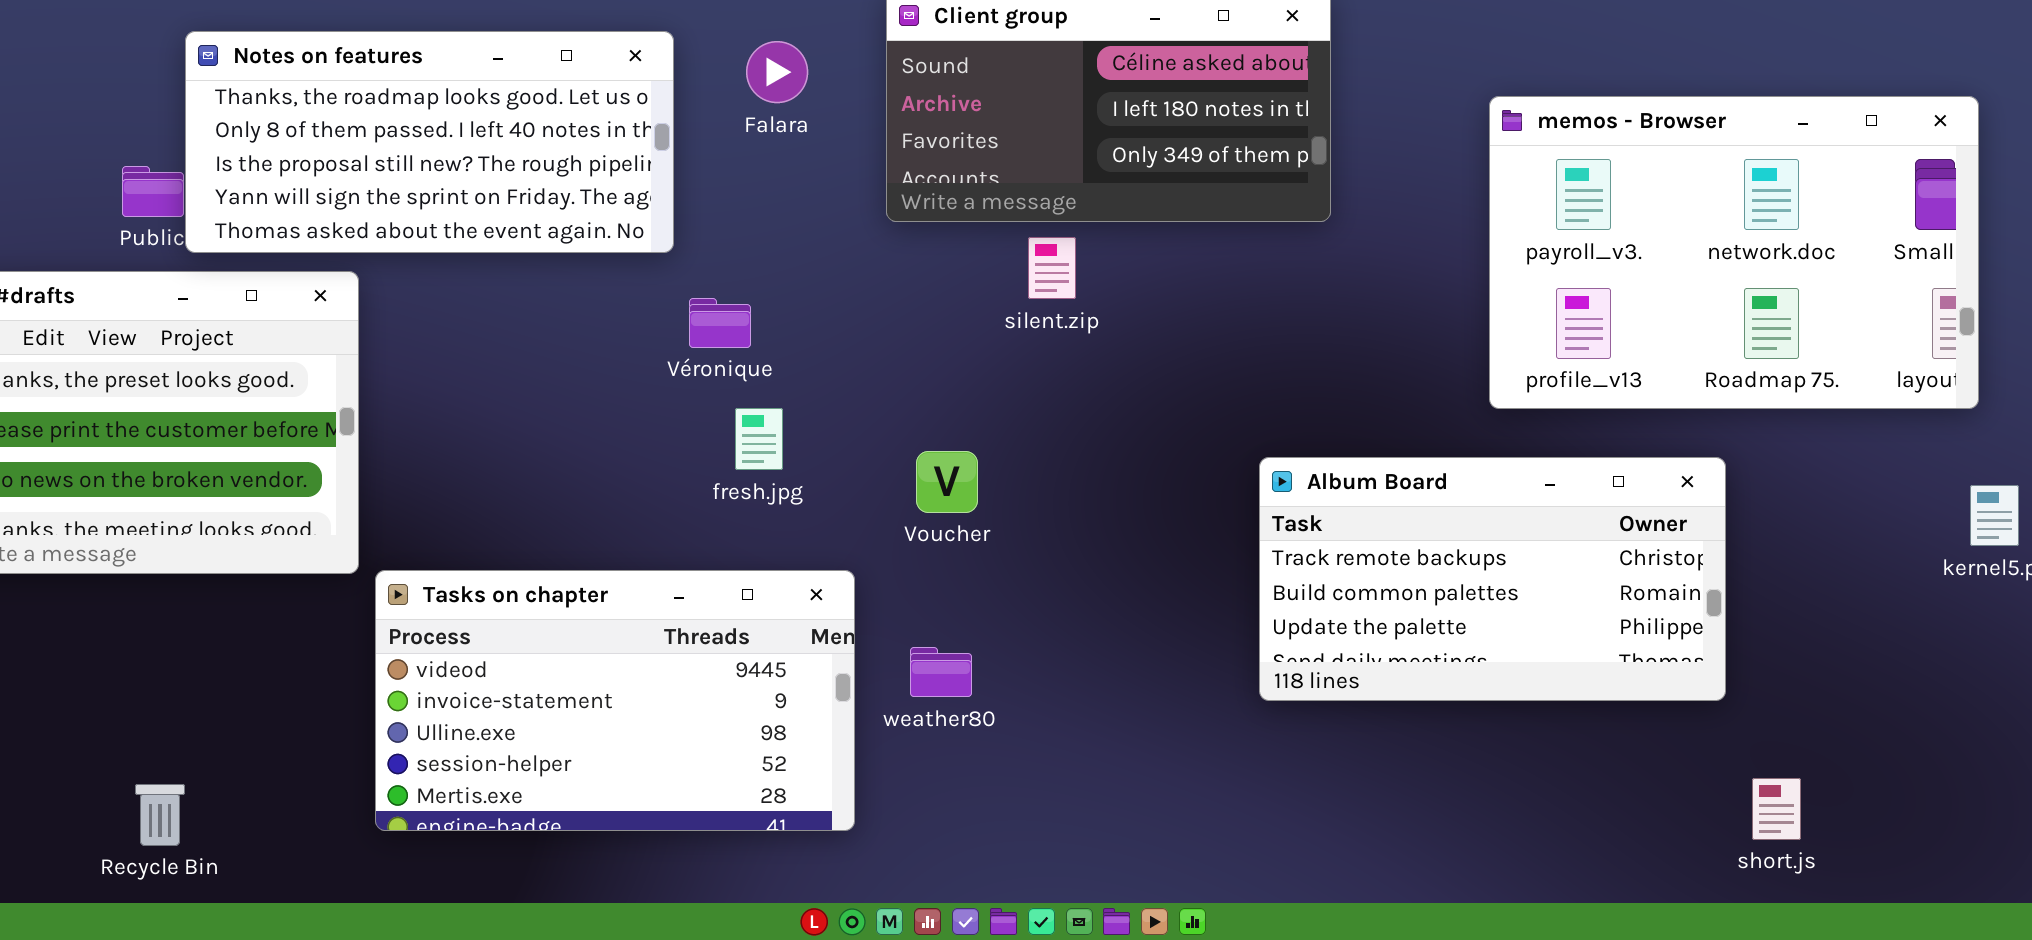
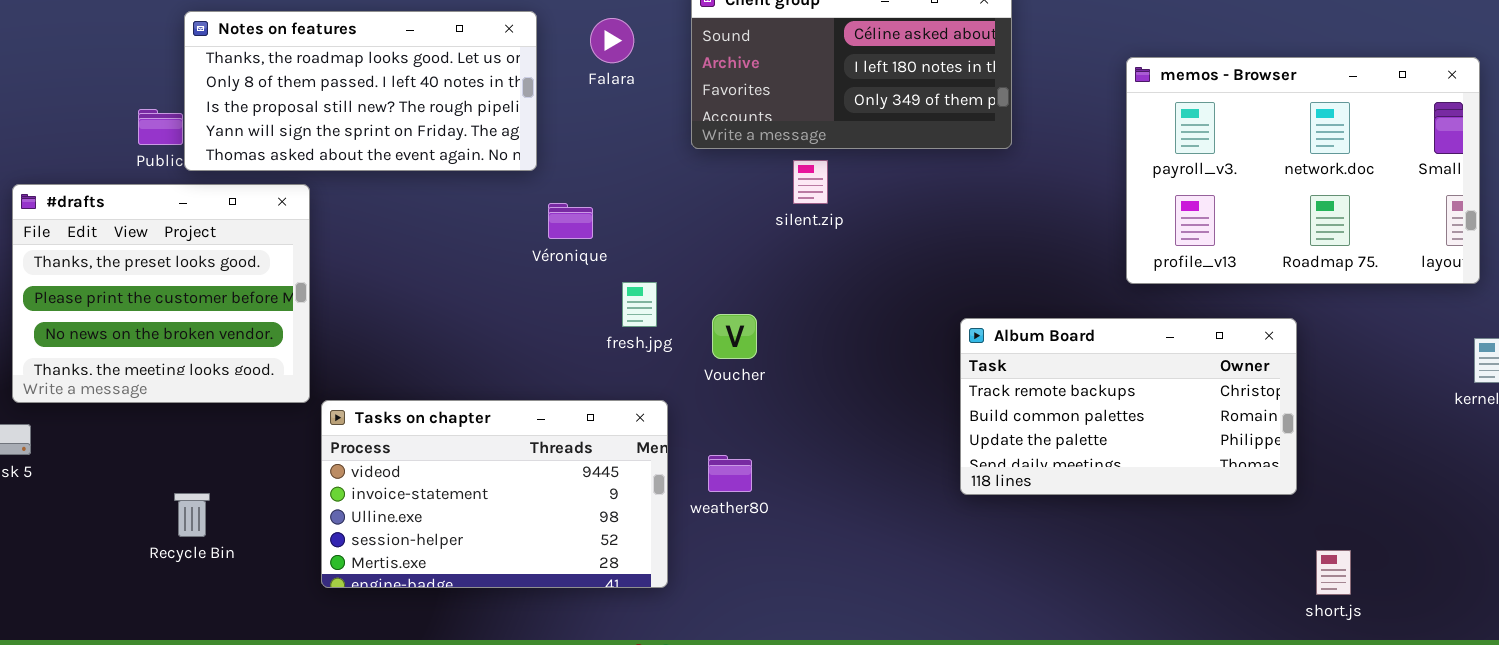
fresh.jpg: [735,408,783,470] -> [622,282,657,327], moved
Recycle Bin: [135,784,185,846] -> [174,493,210,537], moved

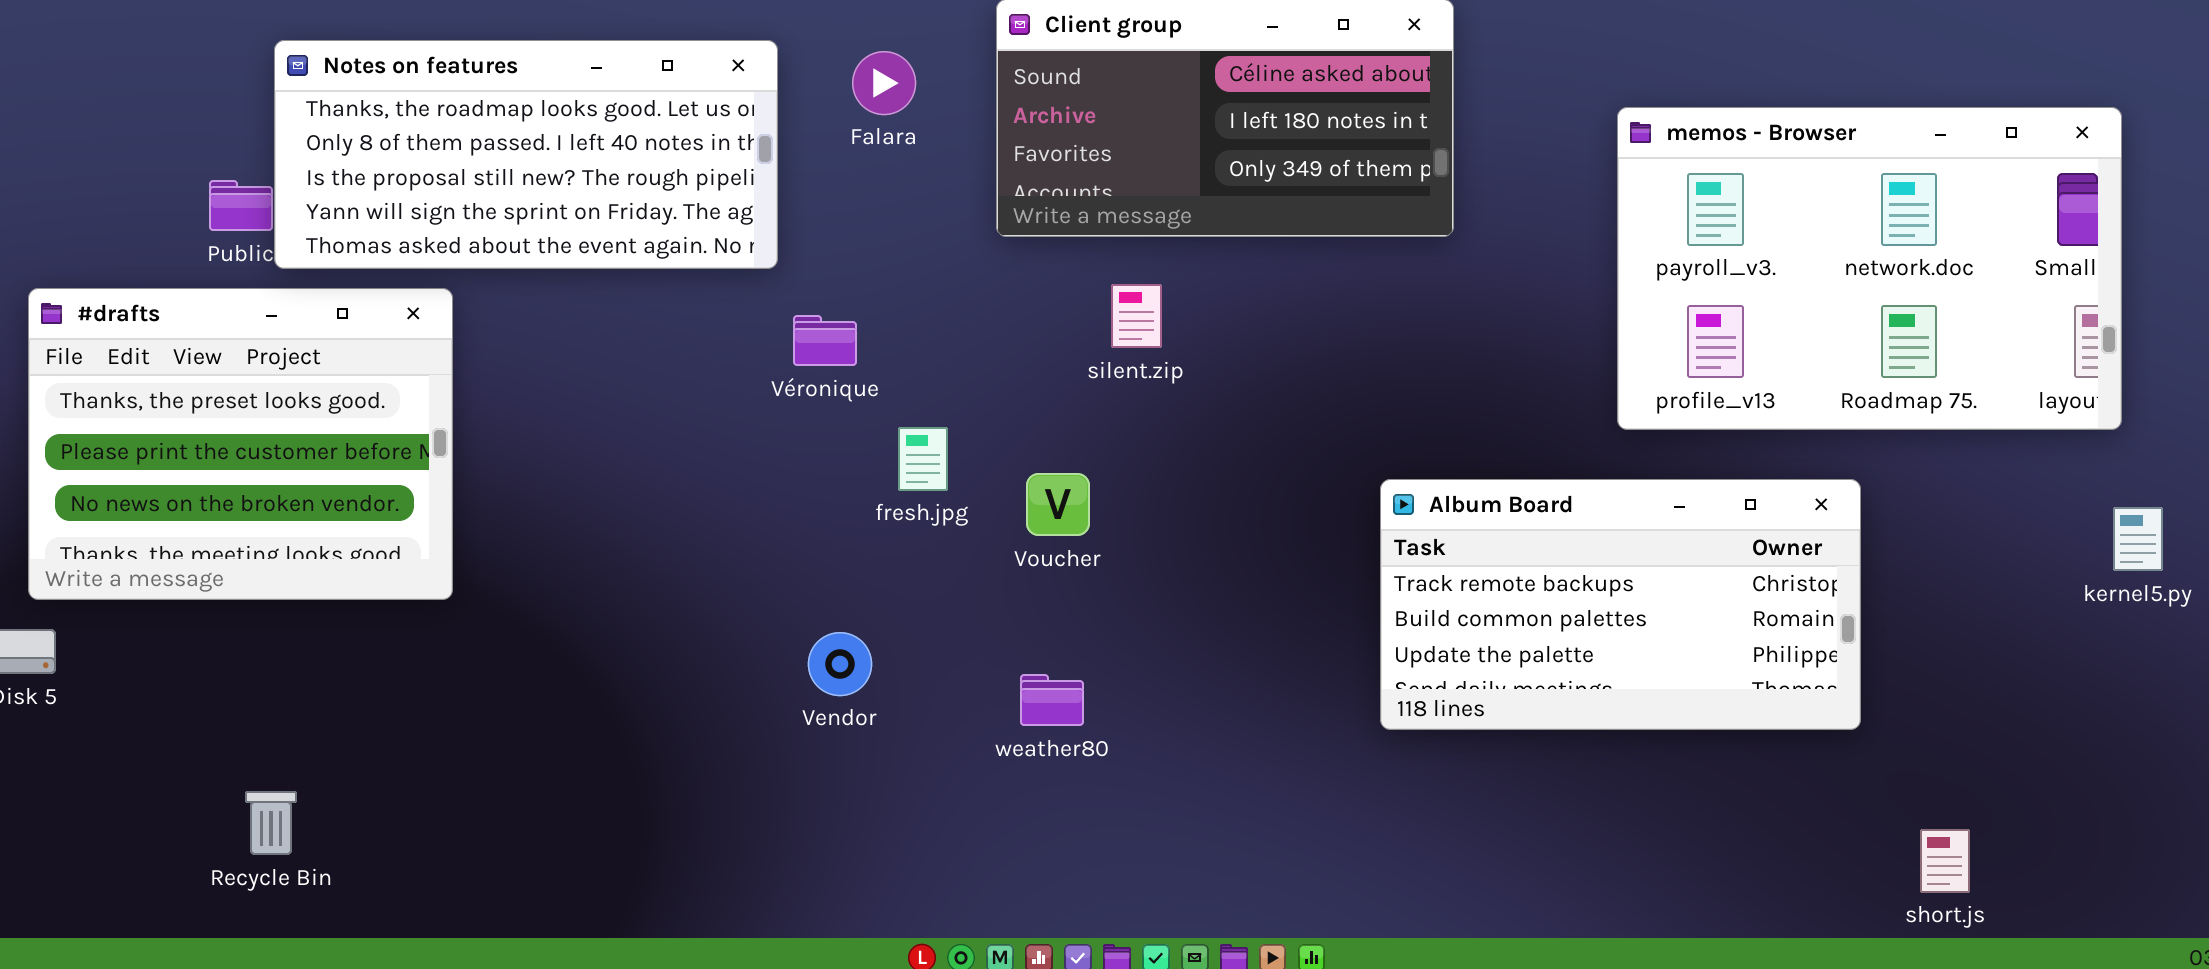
silent.zip: [793,160,828,204] -> [1111,284,1162,348], moved
Tasks on chapter: [321,400,668,588] -> none, closed
Recycle Bin: [174,493,210,537] -> [245,791,297,855], moved
short.js: [1316,550,1351,595] -> [1920,829,1970,893], moved

